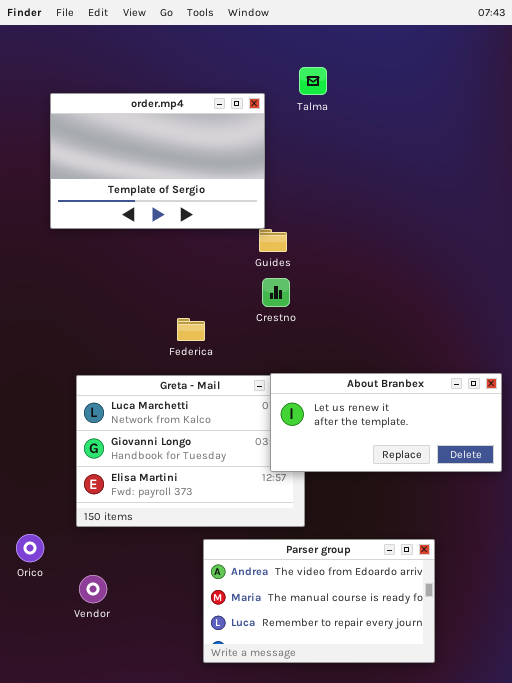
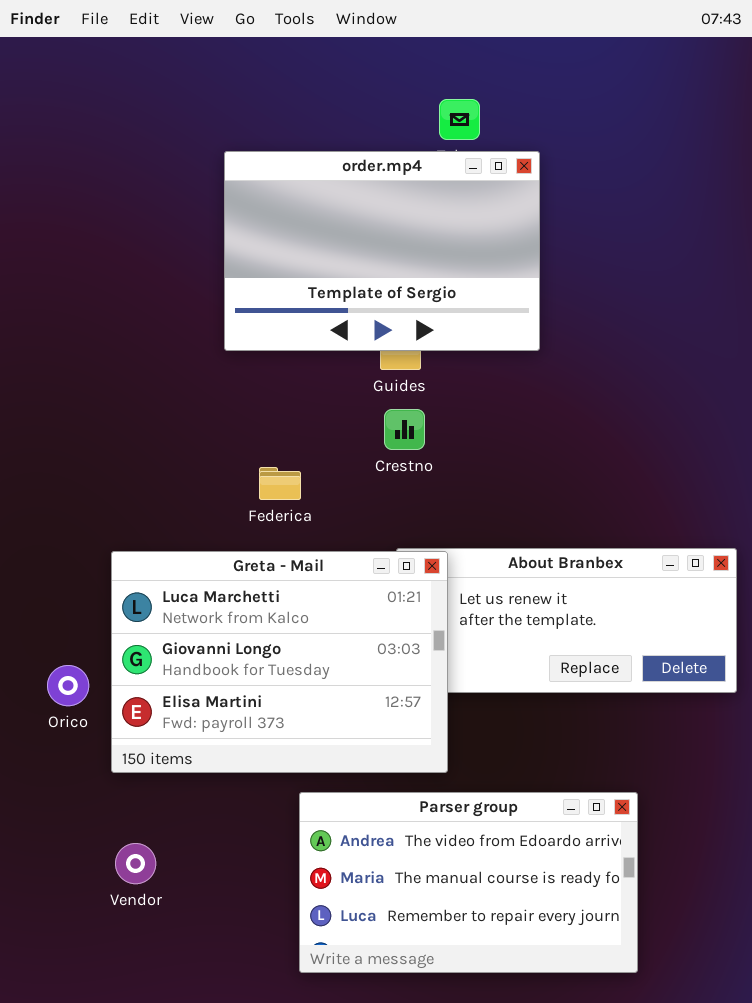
order.mp4: [50,93,265,229] -> [224,151,540,351], moved
Greta - Mail: [76,375,305,527] -> [111,551,448,773], raised
Orico: [16,534,44,562] -> [47,665,89,706], moved

